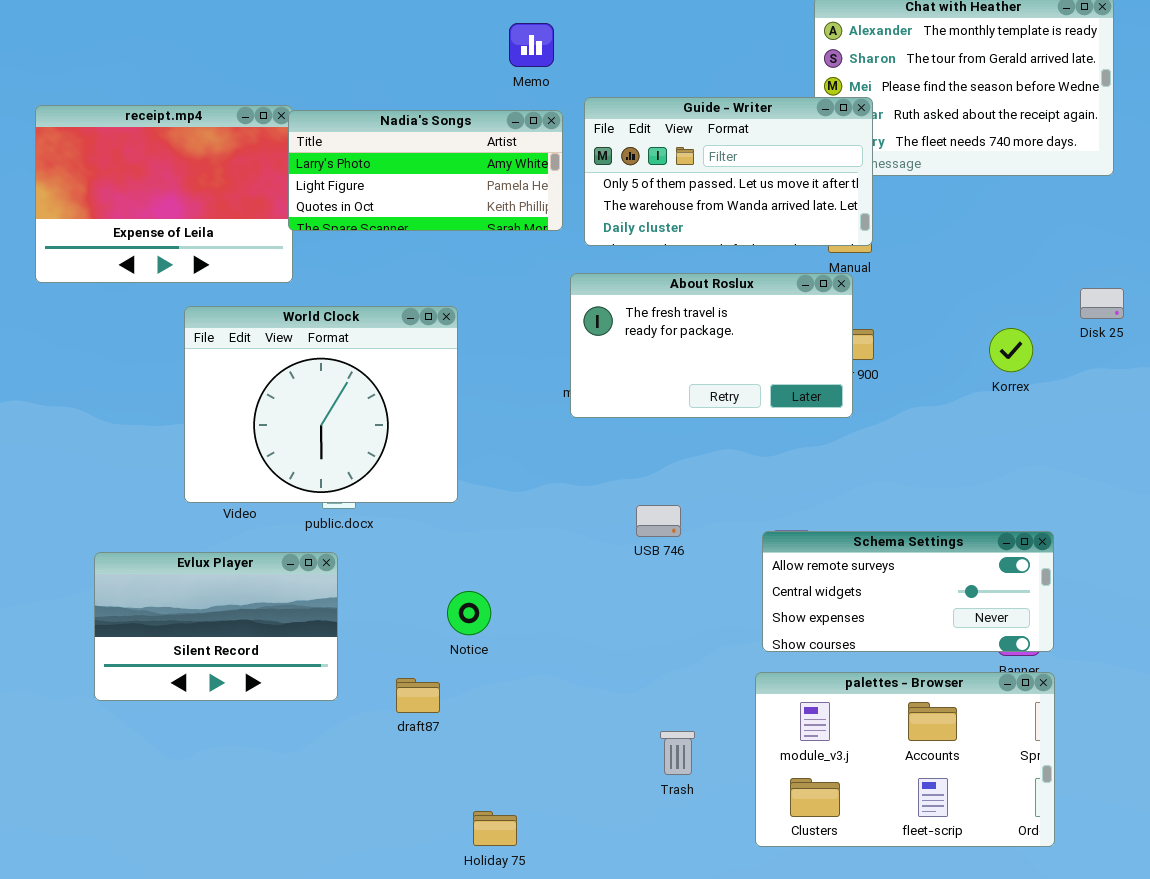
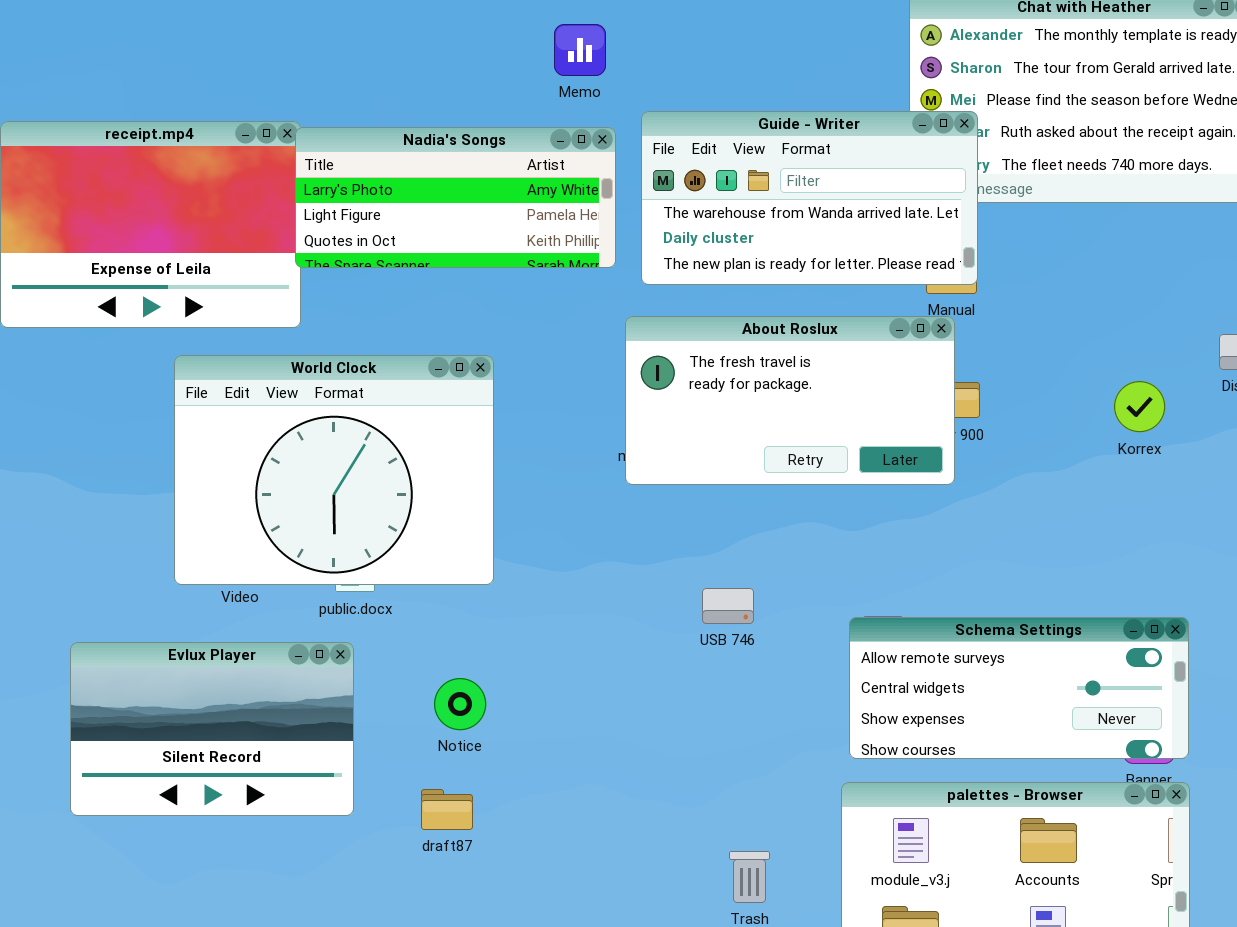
Guide - Writer: [584,97,873,246] -> [641,111,978,285], scrolled down 1 row
Notice: [447,591,491,635] -> [434,678,486,730], moved

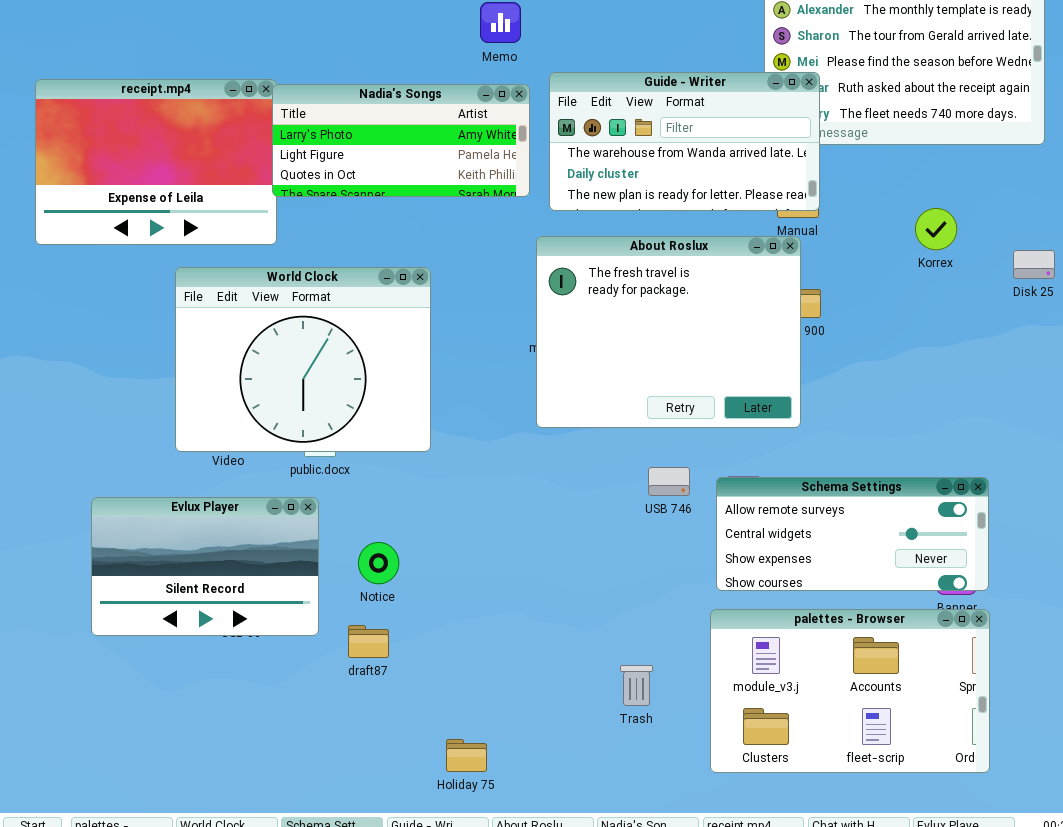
About Roslux: [625,316,955,485] -> [536,236,801,428], resized
Korrex: [1114,381,1165,432] -> [915,208,957,250], moved
USB 746: [702,588,754,624] -> [648,467,690,496], moved
Notice: [434,678,486,730] -> [358,542,399,584], moved
draft87: [421,789,473,830] -> [348,625,389,658], moved

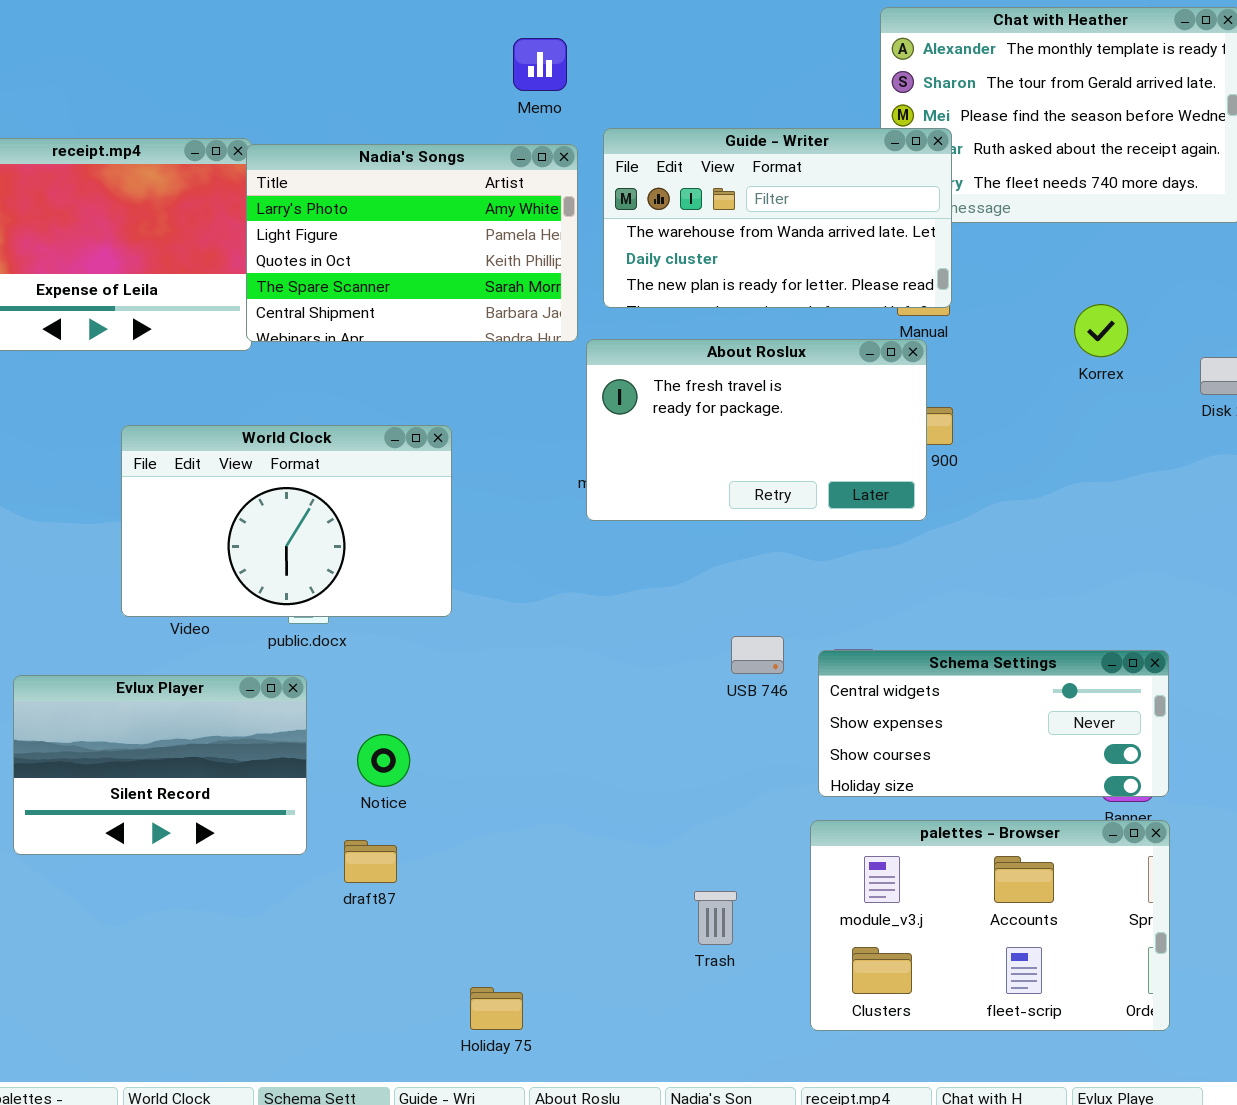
Nadia's Songs: [272,84,530,197] -> [246,144,578,342], resized
About Roslux: [536,236,801,428] -> [586,339,927,521], resized
World Clock: [175,267,431,452] -> [121,425,452,617], resized
Schema Settings: [716,477,989,591] -> [818,650,1169,797], scrolled down 1 row

